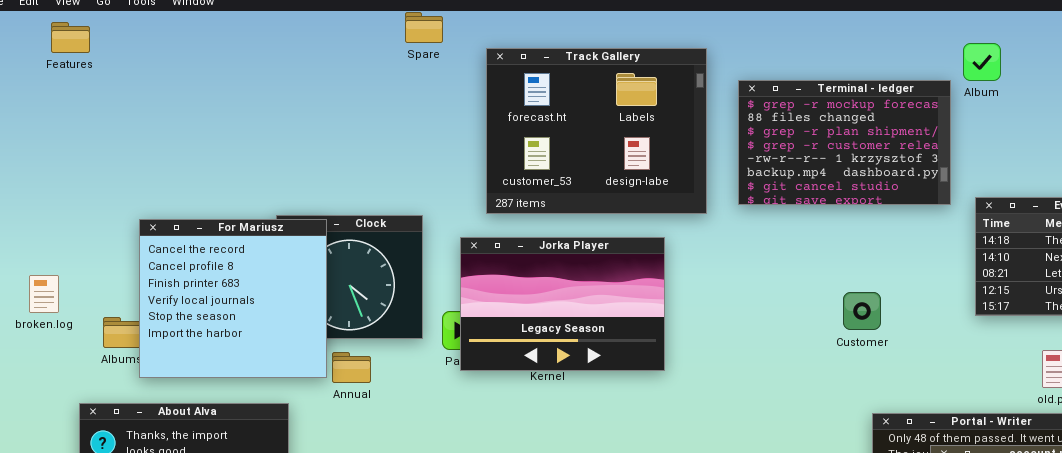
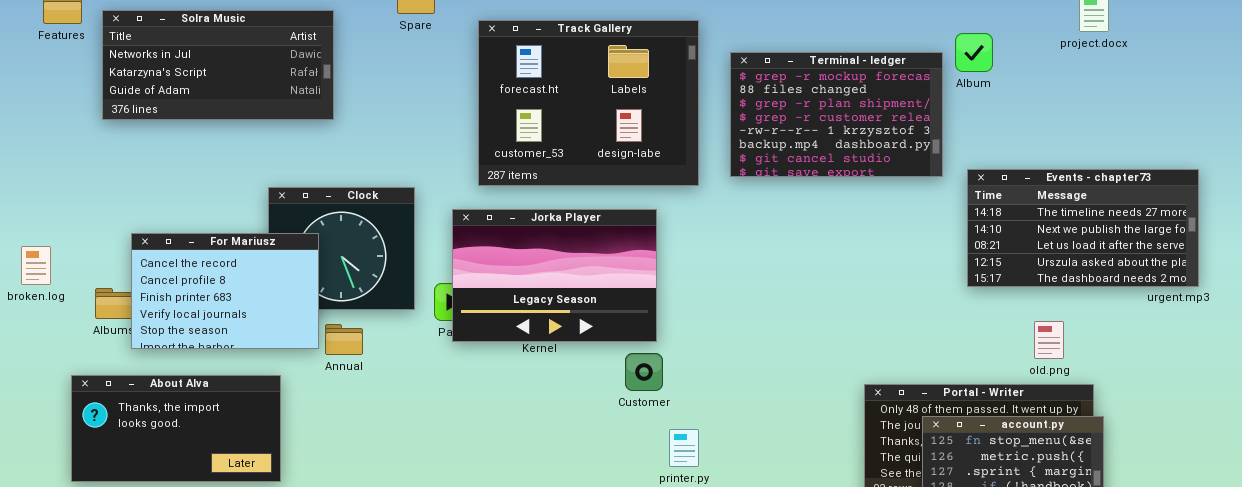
Solra Music: none -> [102,10,334,120], opened
Album: [963,43,1001,81] -> [955,33,993,72], moved
For Mariusz: [139,219,327,378] -> [131,233,319,349], resized
Customer: [843,292,881,330] -> [625,353,663,391], moved

